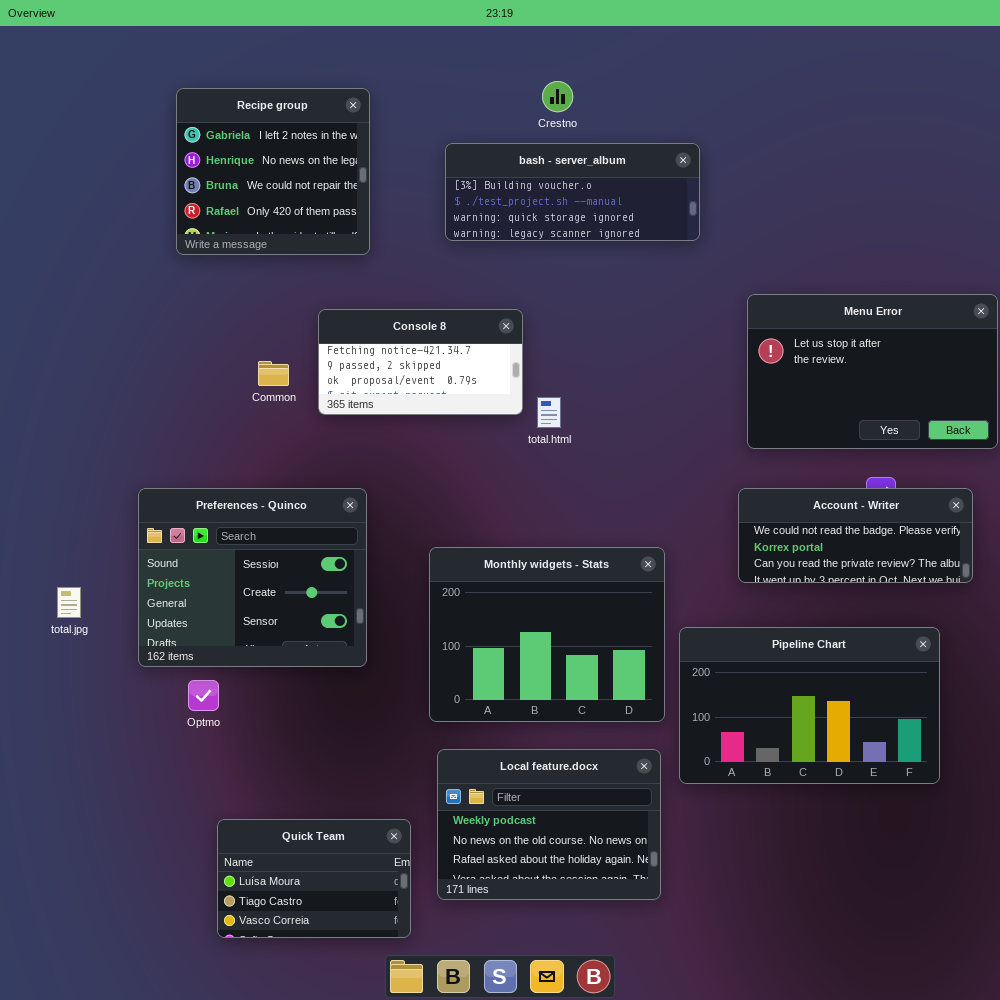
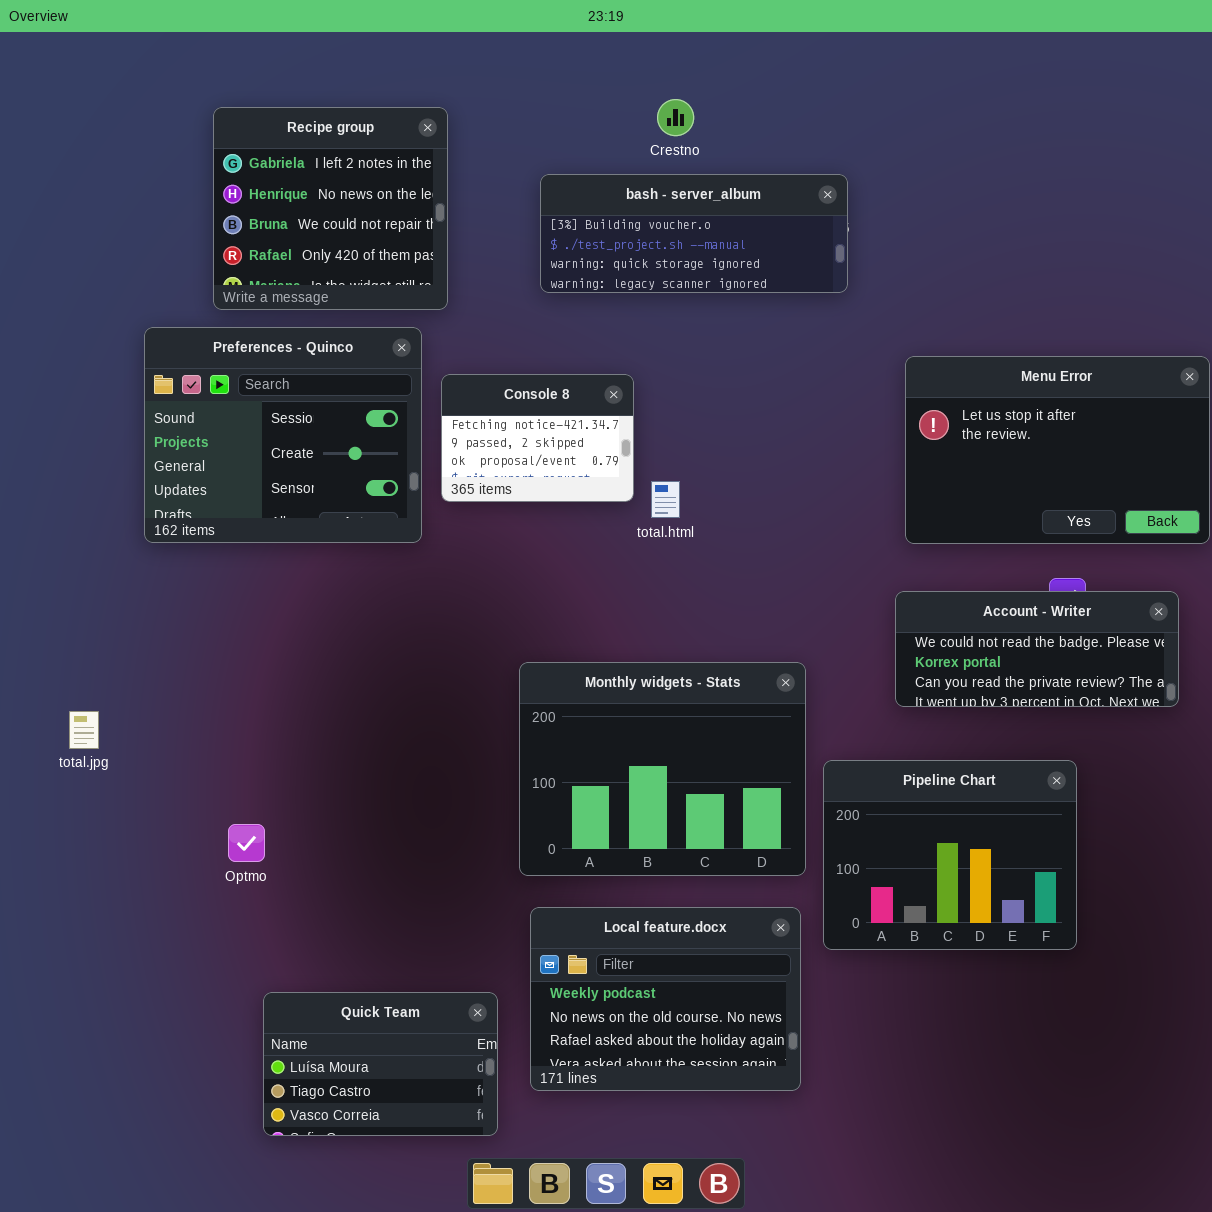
Console 8: [318,309,523,415] -> [441,374,634,502], resized
Preferences - Quinco: [138,488,367,667] -> [144,327,422,543], moved
Pipeline Chart: [679,627,940,784] -> [823,760,1077,950], resized

